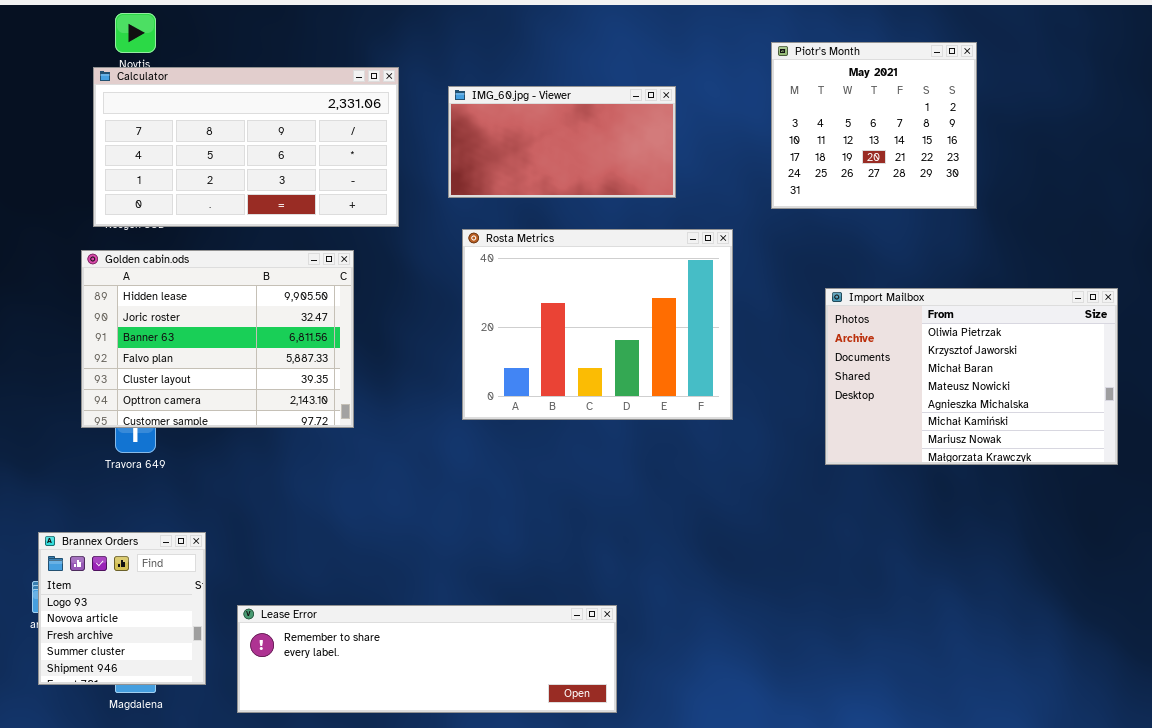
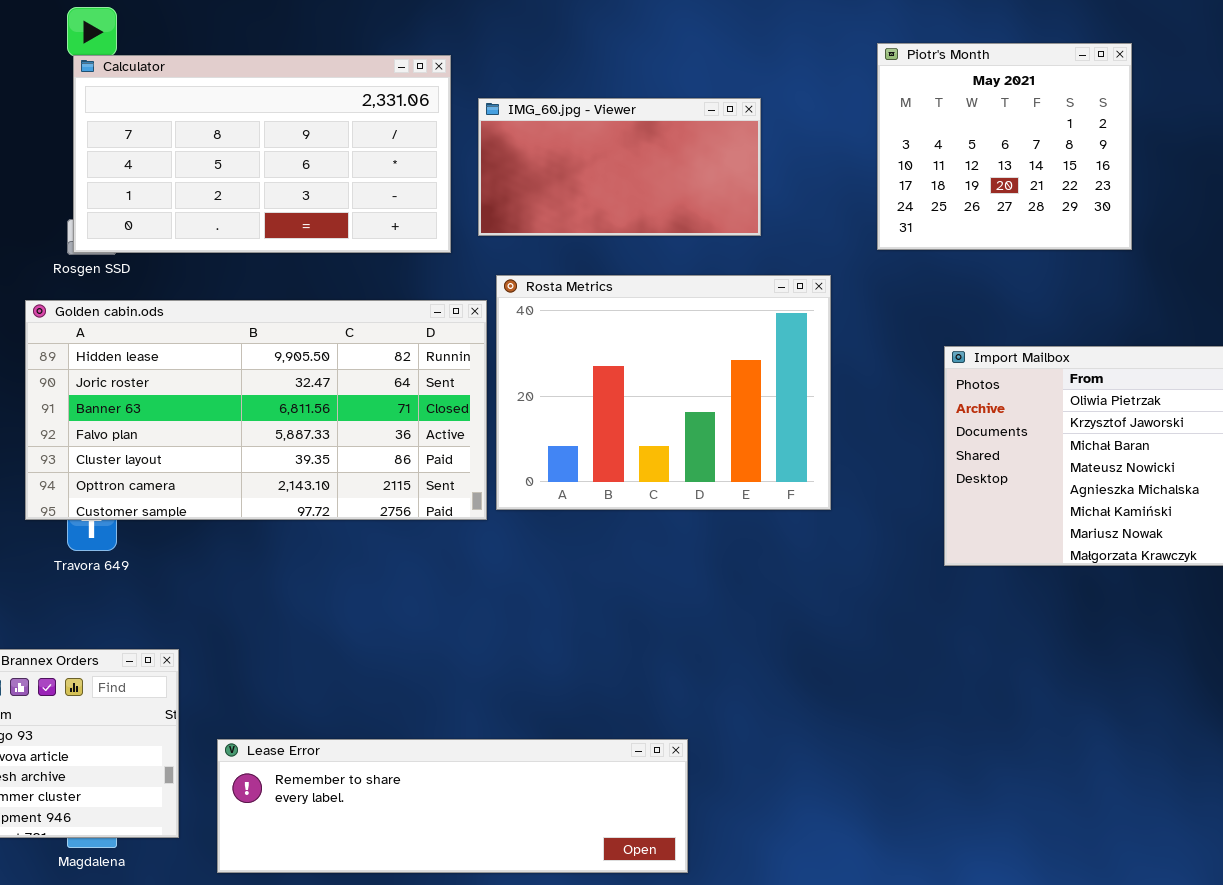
Calculator: [93,67,399,227] -> [73,55,451,253], moved
Golden cabin.ods: [81,250,354,428] -> [25,300,487,520], resized

